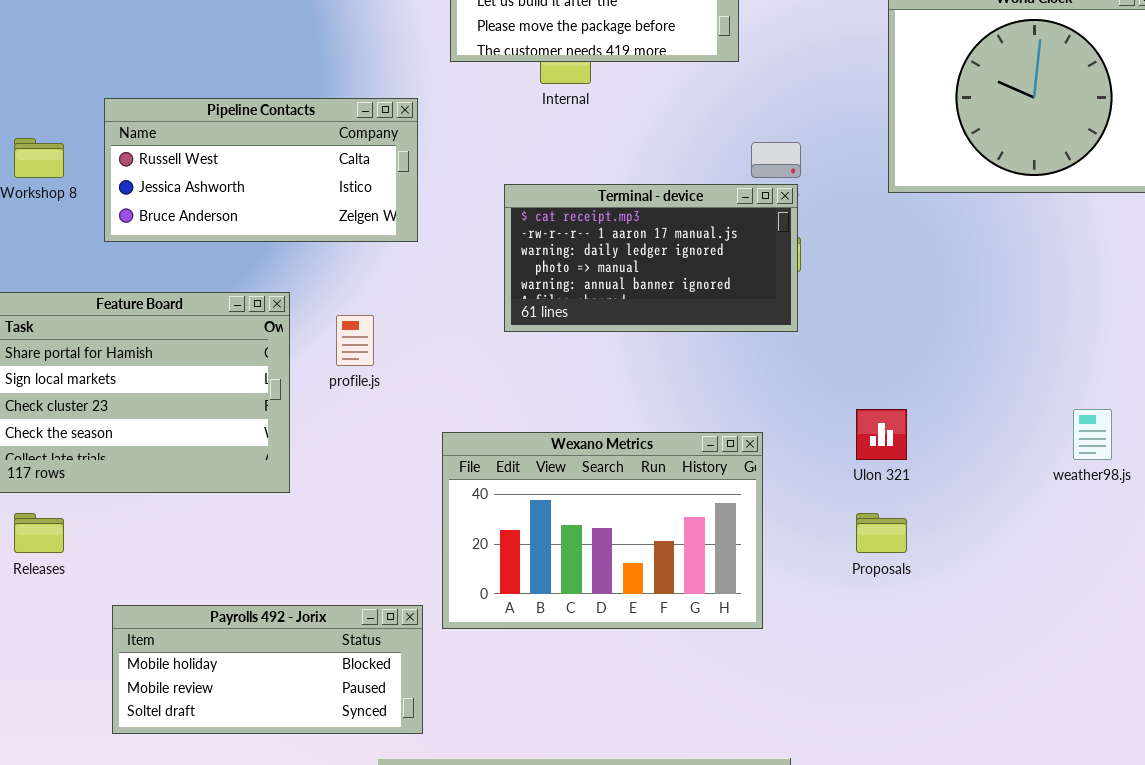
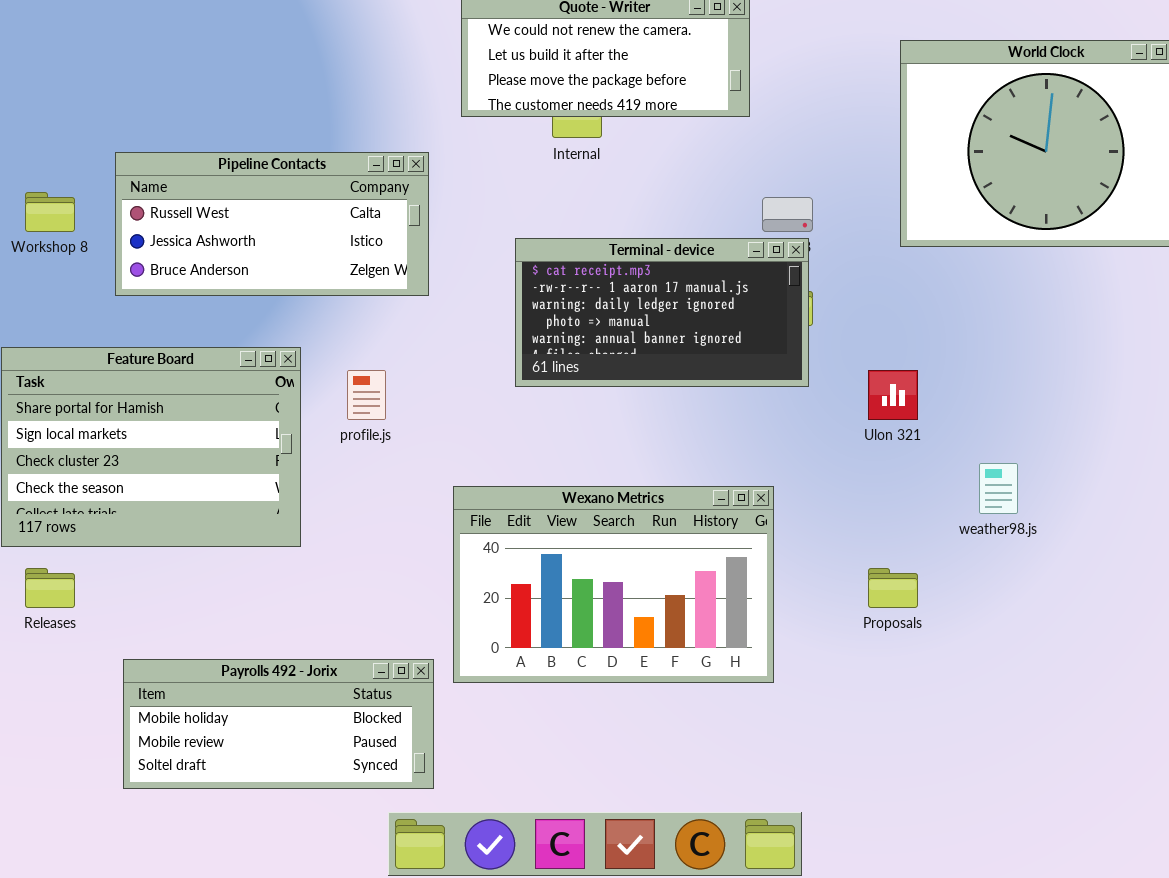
Ulon 321: [856,409,907,460] -> [868,370,918,420], moved
weather98.js: [1073,409,1112,460] -> [979,463,1018,514], moved

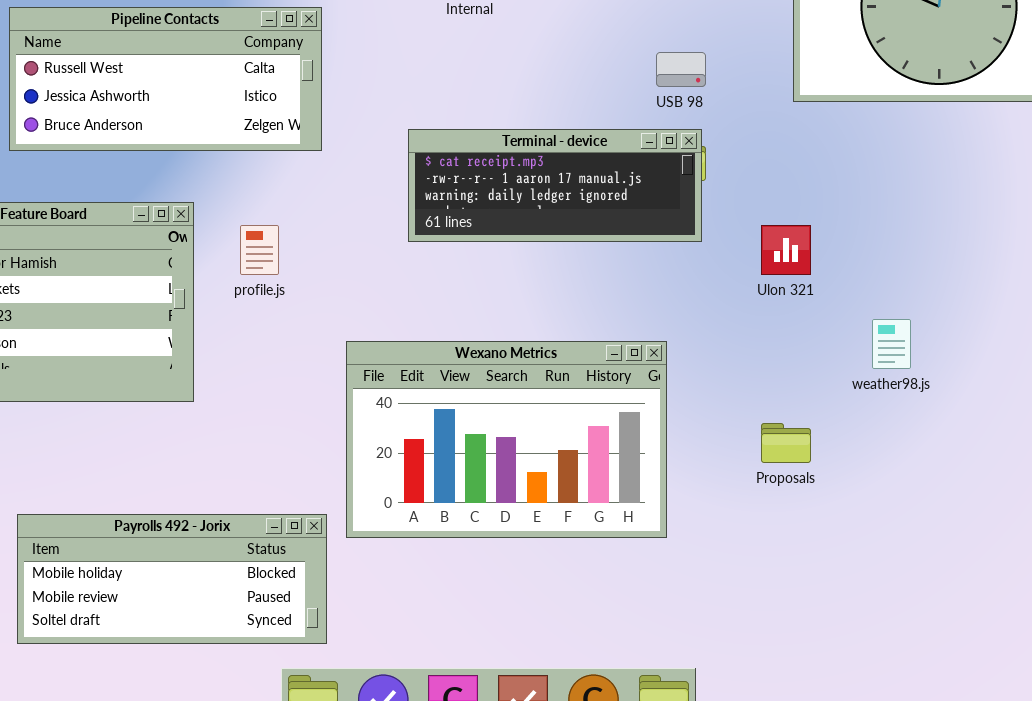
Terminal - device: [515,238,809,387] -> [408,129,702,242], resized

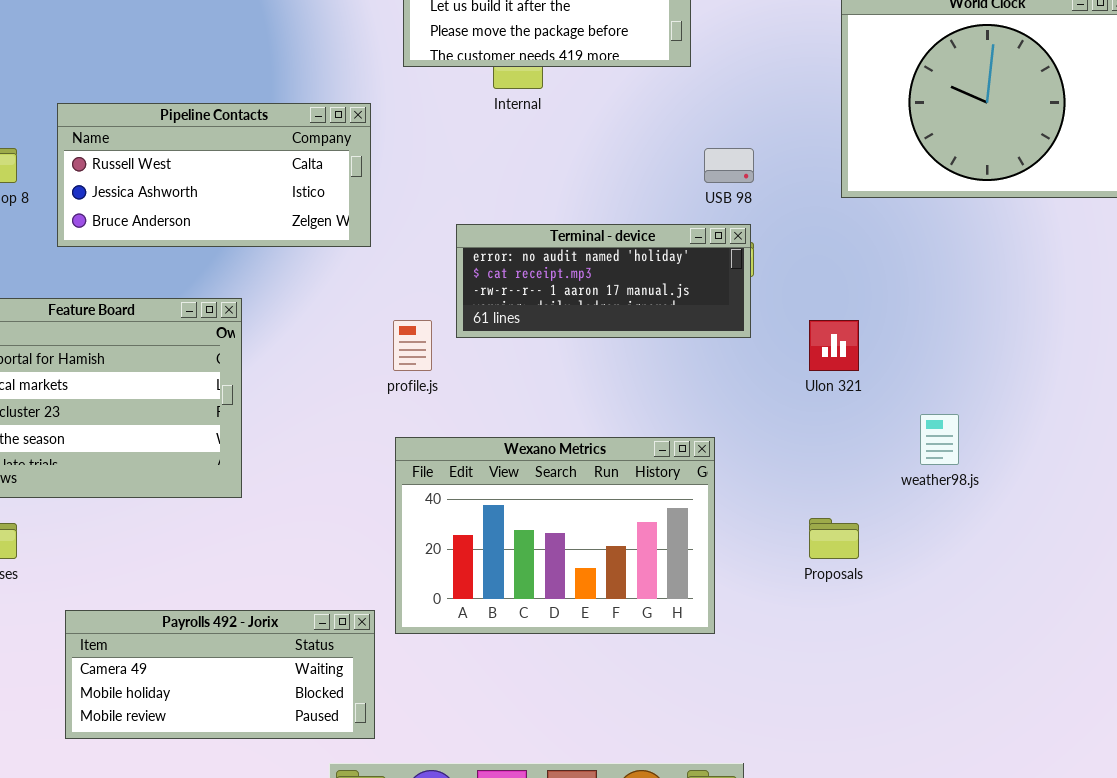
Terminal - device: [408,129,702,242] -> [456,224,751,338], scrolled up 1 row
profile.js: [240,225,279,275] -> [393,320,432,371], moved
Payrolls 492 - Jorix: [17,514,327,644] -> [65,610,375,739], scrolled up 1 row

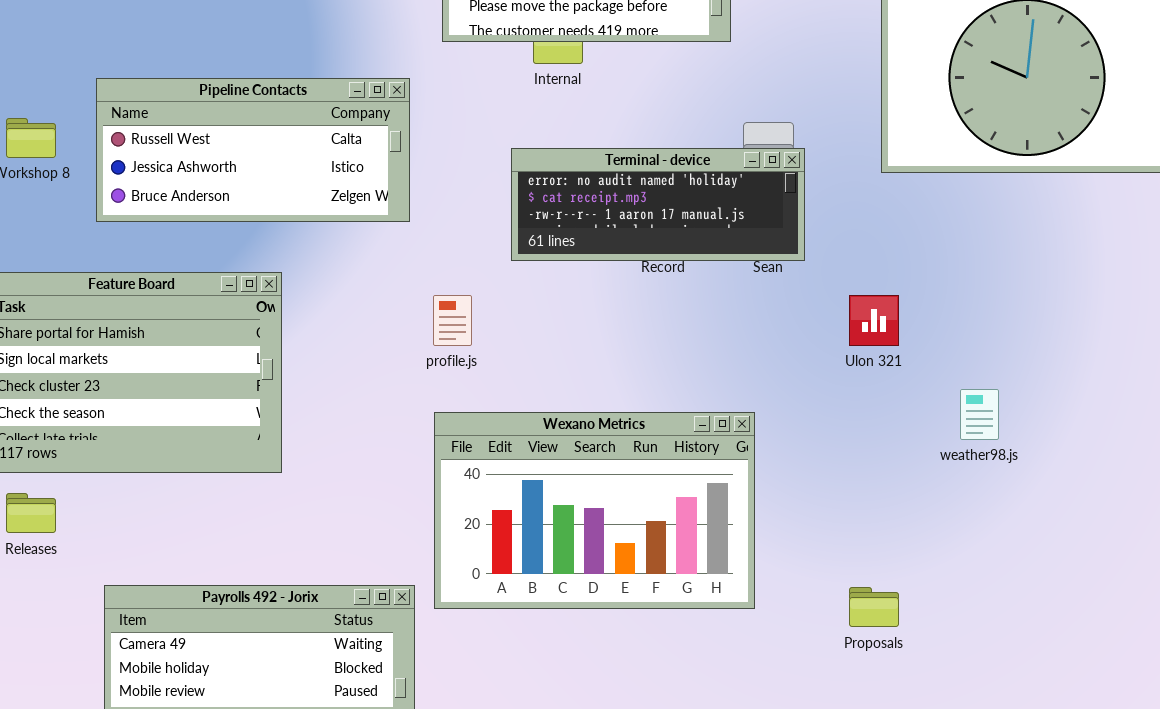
Terminal - device: [456,224,751,338] -> [511,148,805,261], moved
Proposals: [809,518,859,559] -> [849,587,899,627], moved

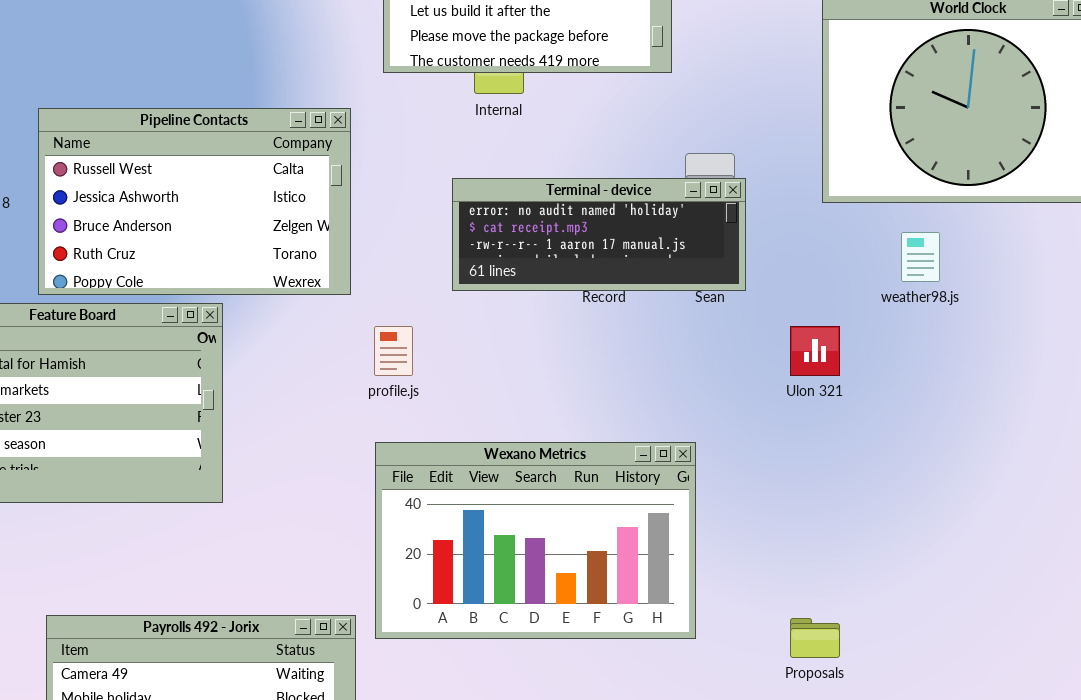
Pipeline Contacts: [96,78,410,222] -> [38,108,351,295], resized
weather98.js: [960,389,999,440] -> [901,232,940,282], moved

